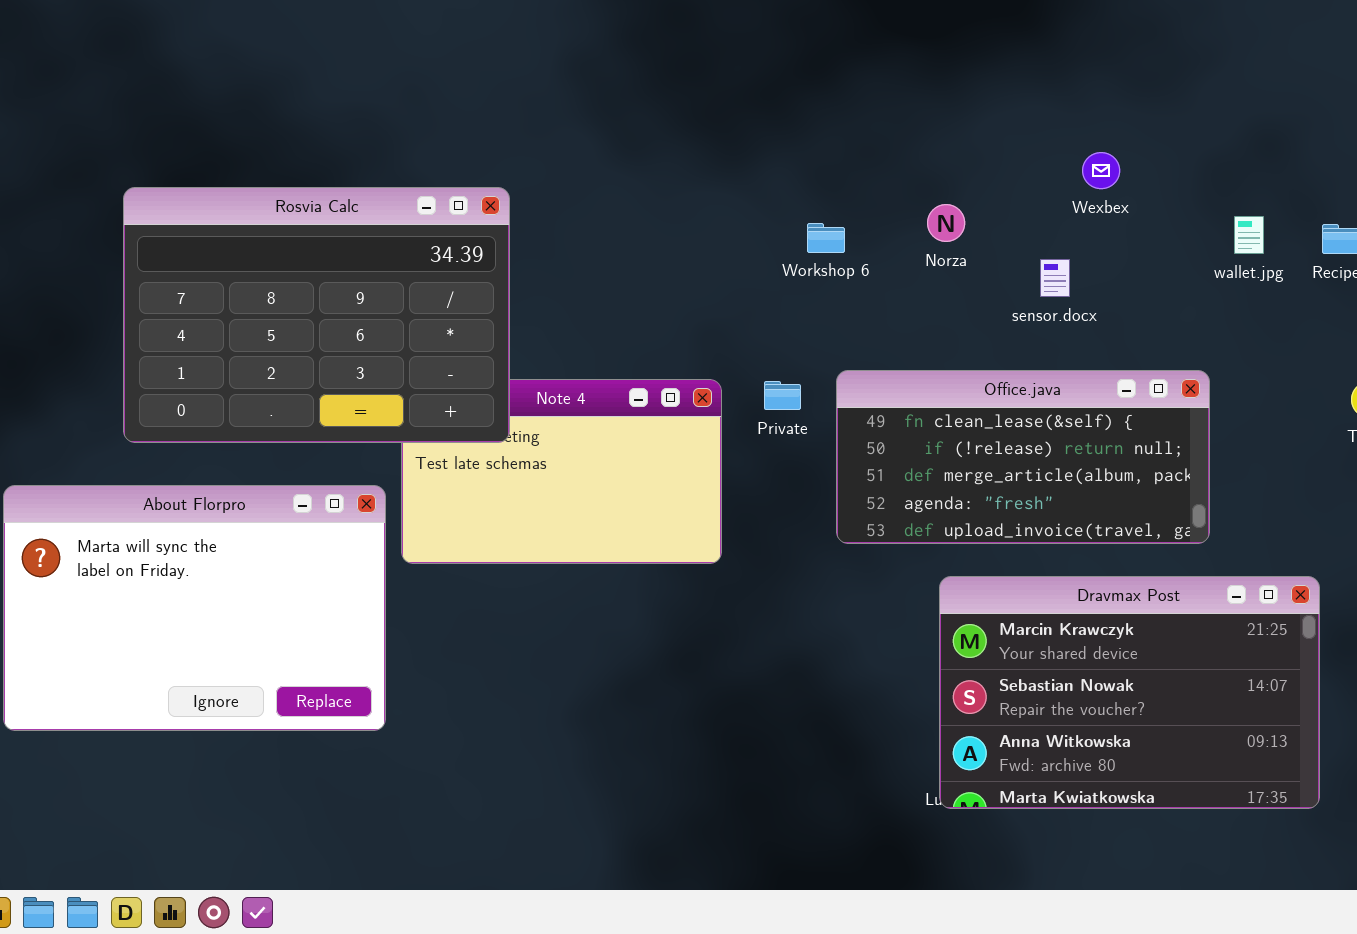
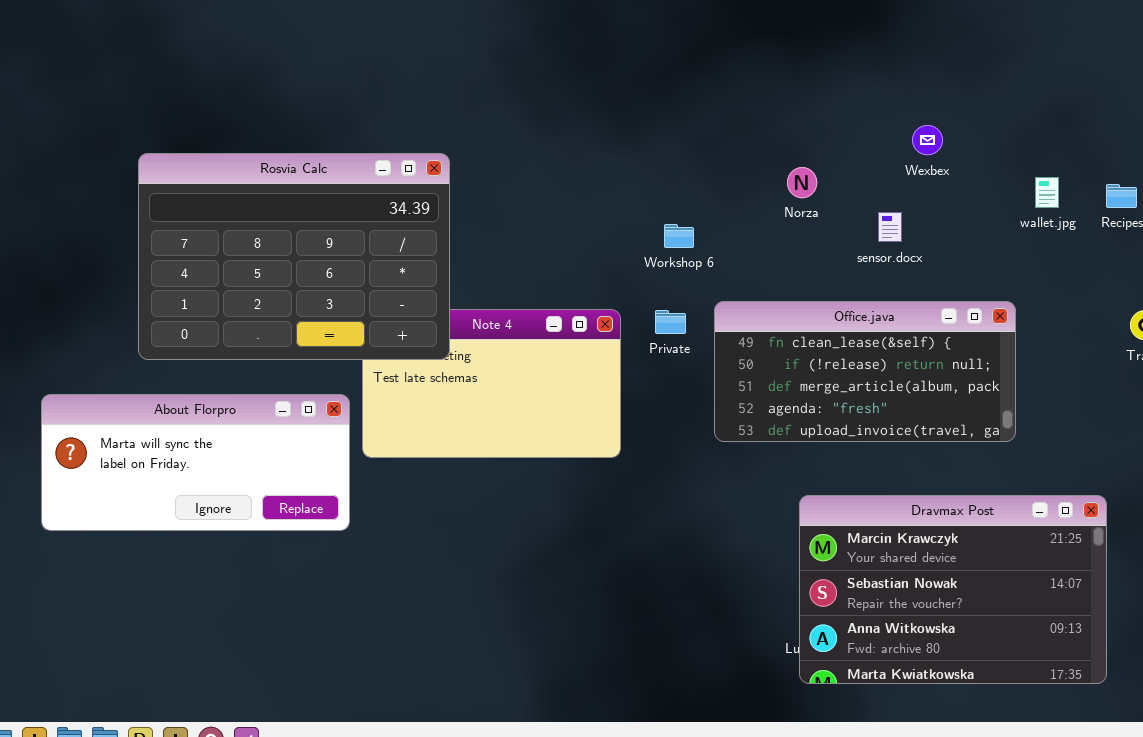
Workshop 6: [807,223,845,253] -> [664,224,694,248], moved
About Florpro: [3,485,386,731] -> [41,394,350,531], resized
Dravmax Post: [939,576,1320,809] -> [799,495,1107,684], moved

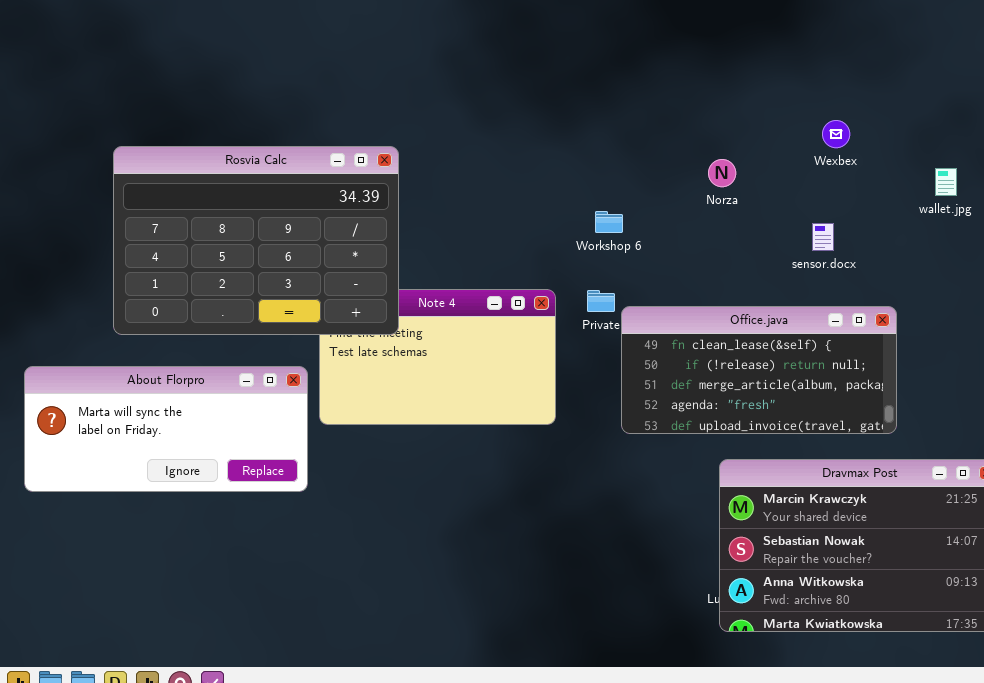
sensor.docx: [878,212,902,242] -> [812,223,834,251], moved
Office.java: [714,301,1016,442] -> [621,306,897,434], moved

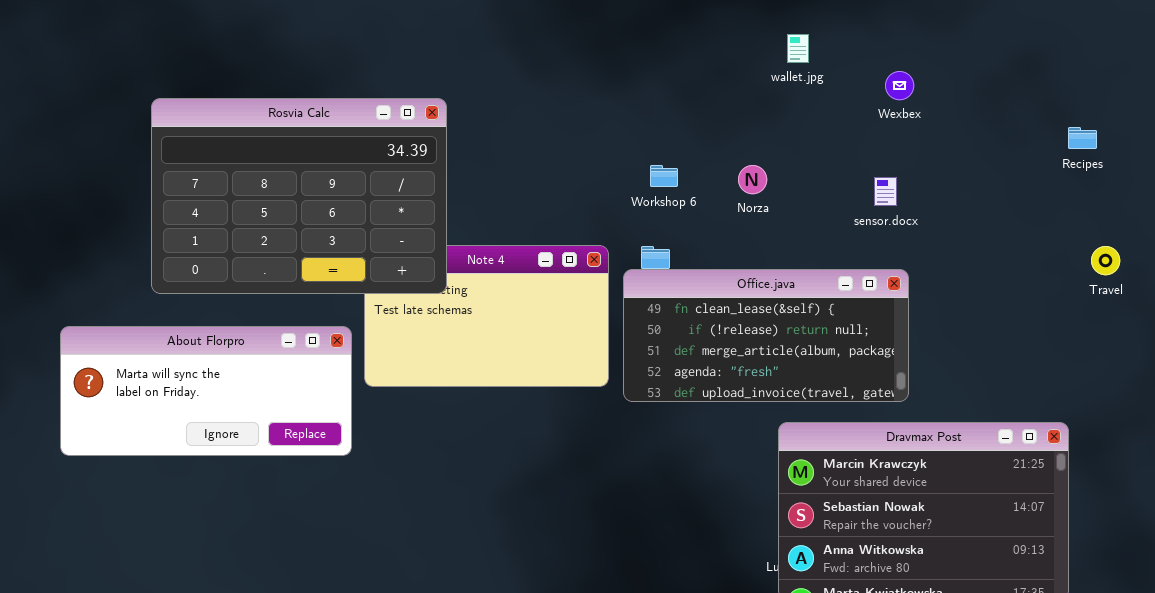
Norza: [708,159,736,187] -> [738,165,767,194], moved
wallet.jpg: [935,168,957,196] -> [787,34,809,63], moved
Office.java: [621,306,897,434] -> [623,269,909,402], moved

